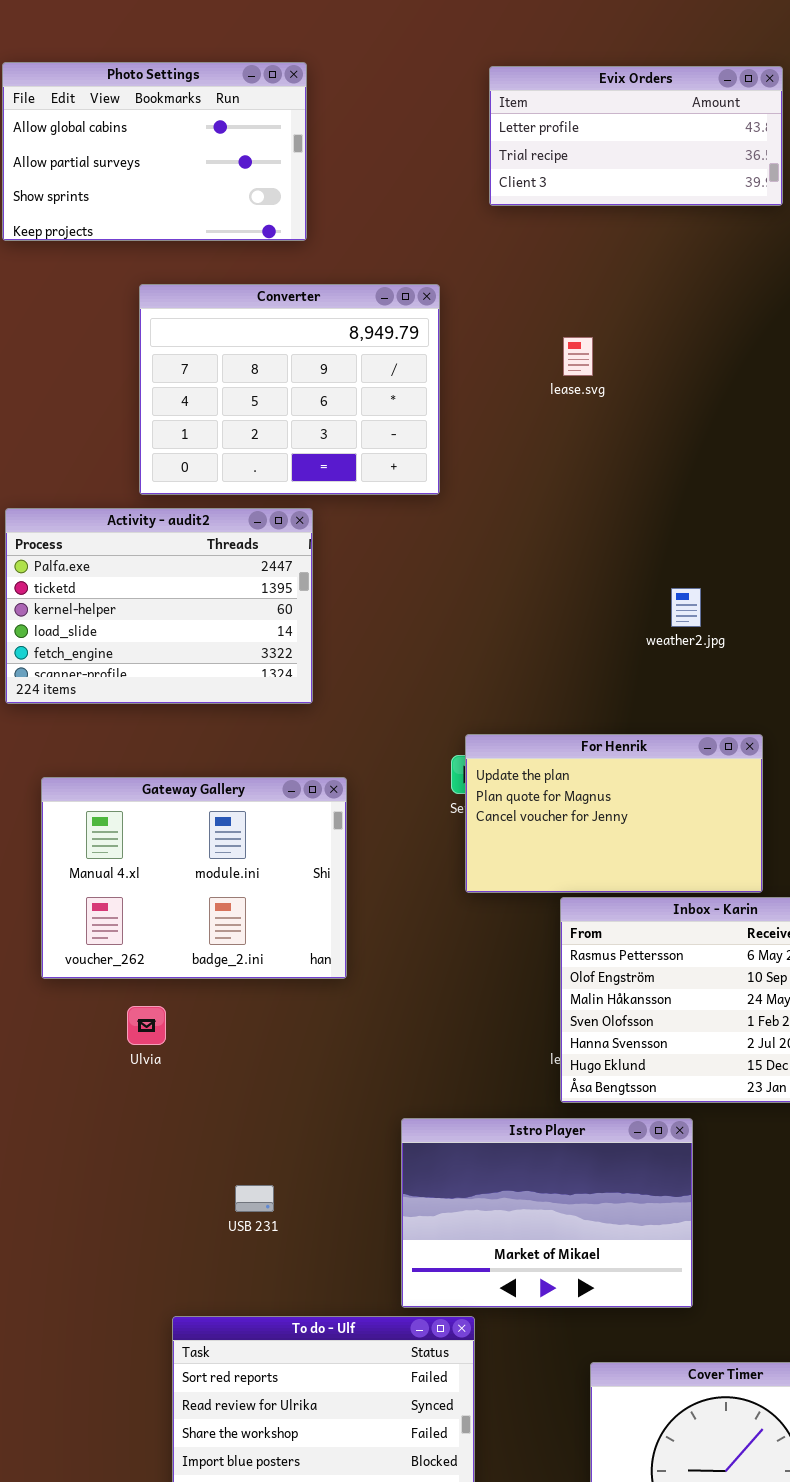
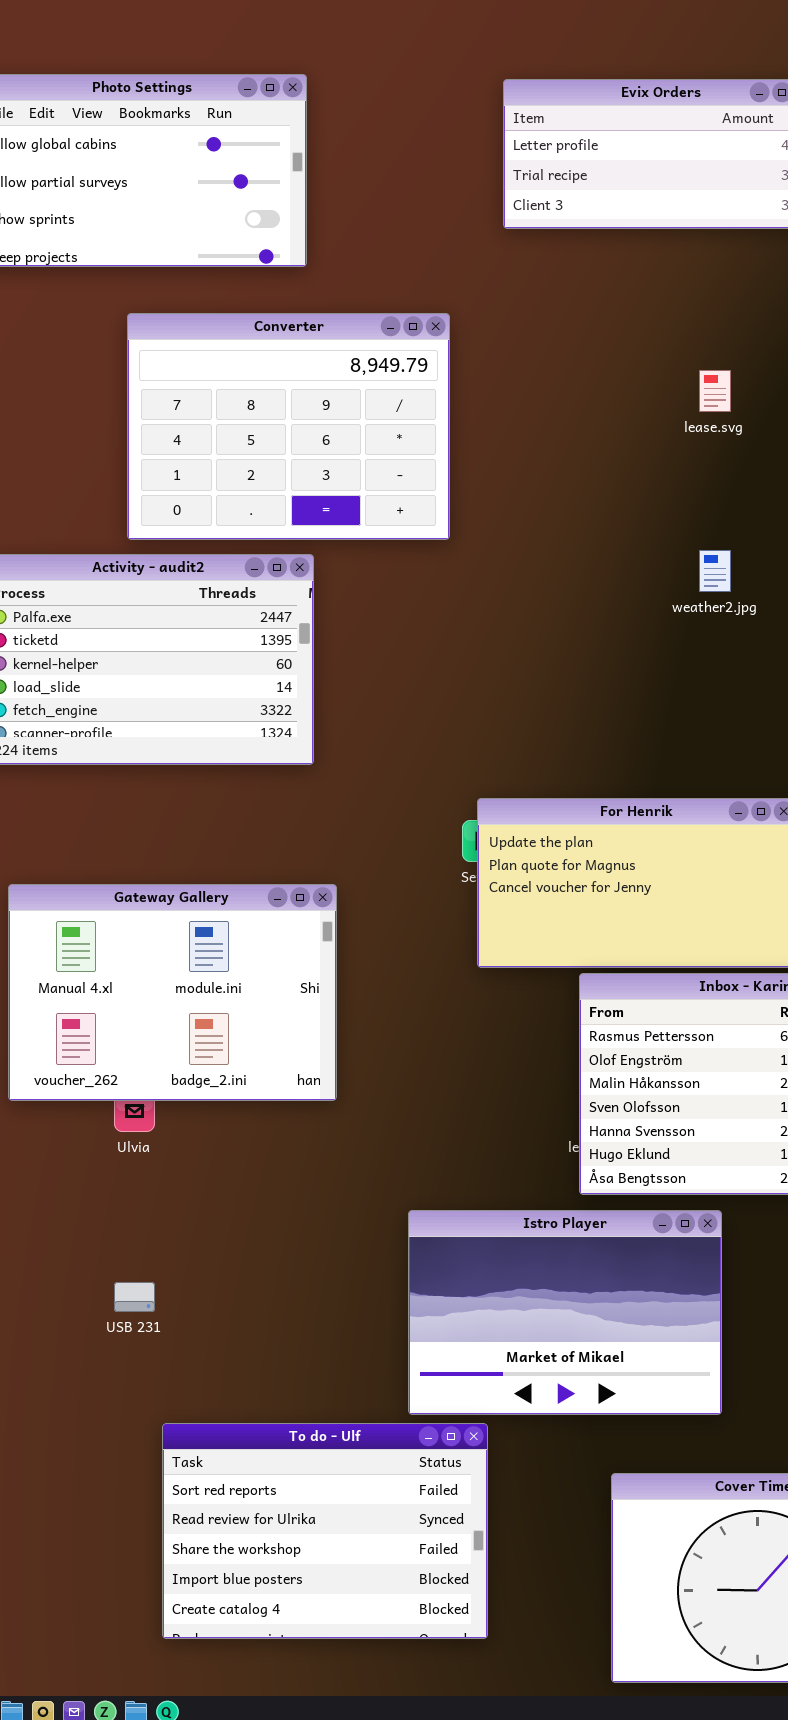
lease.svg: [563,337,593,376] -> [699,370,731,412], moved
weather2.jpg: [671,588,701,627] -> [699,550,731,592], moved
Gateway Gallery: [41,777,347,979] -> [8,884,337,1101], moved
USB 231: [235,1185,274,1212] -> [114,1282,155,1312], moved

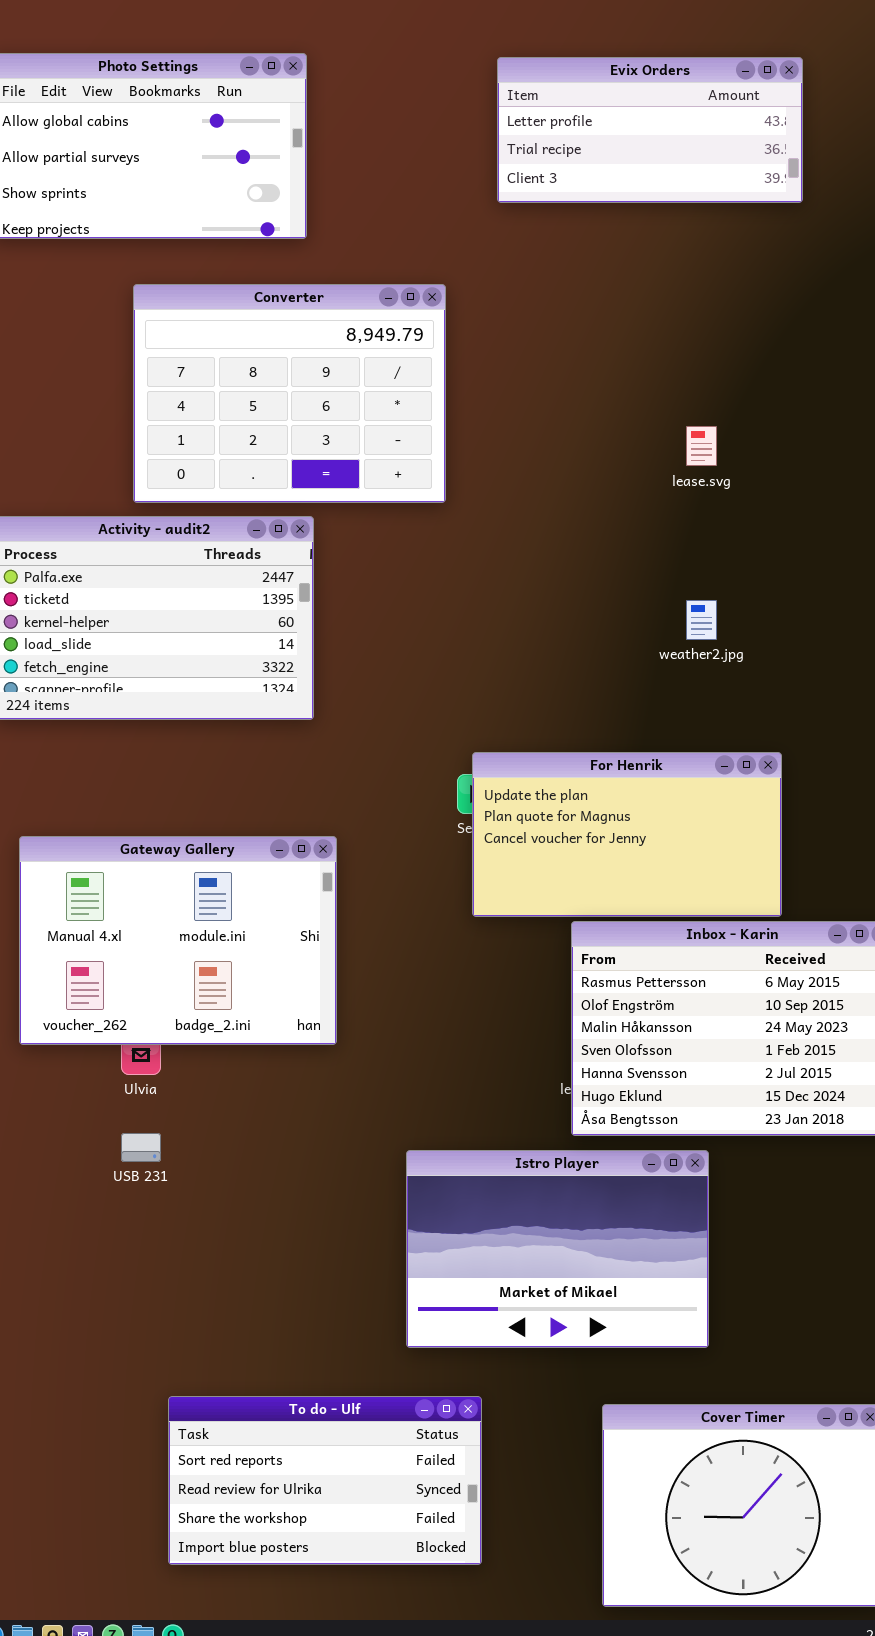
lease.svg: [699,370,731,412] -> [686,426,717,466], moved
weather2.jpg: [699,550,731,592] -> [686,600,717,640], moved
USB 231: [114,1282,155,1312] -> [121,1133,161,1162], moved
To do - Ulf: [162,1423,488,1639] -> [168,1396,482,1565], resized

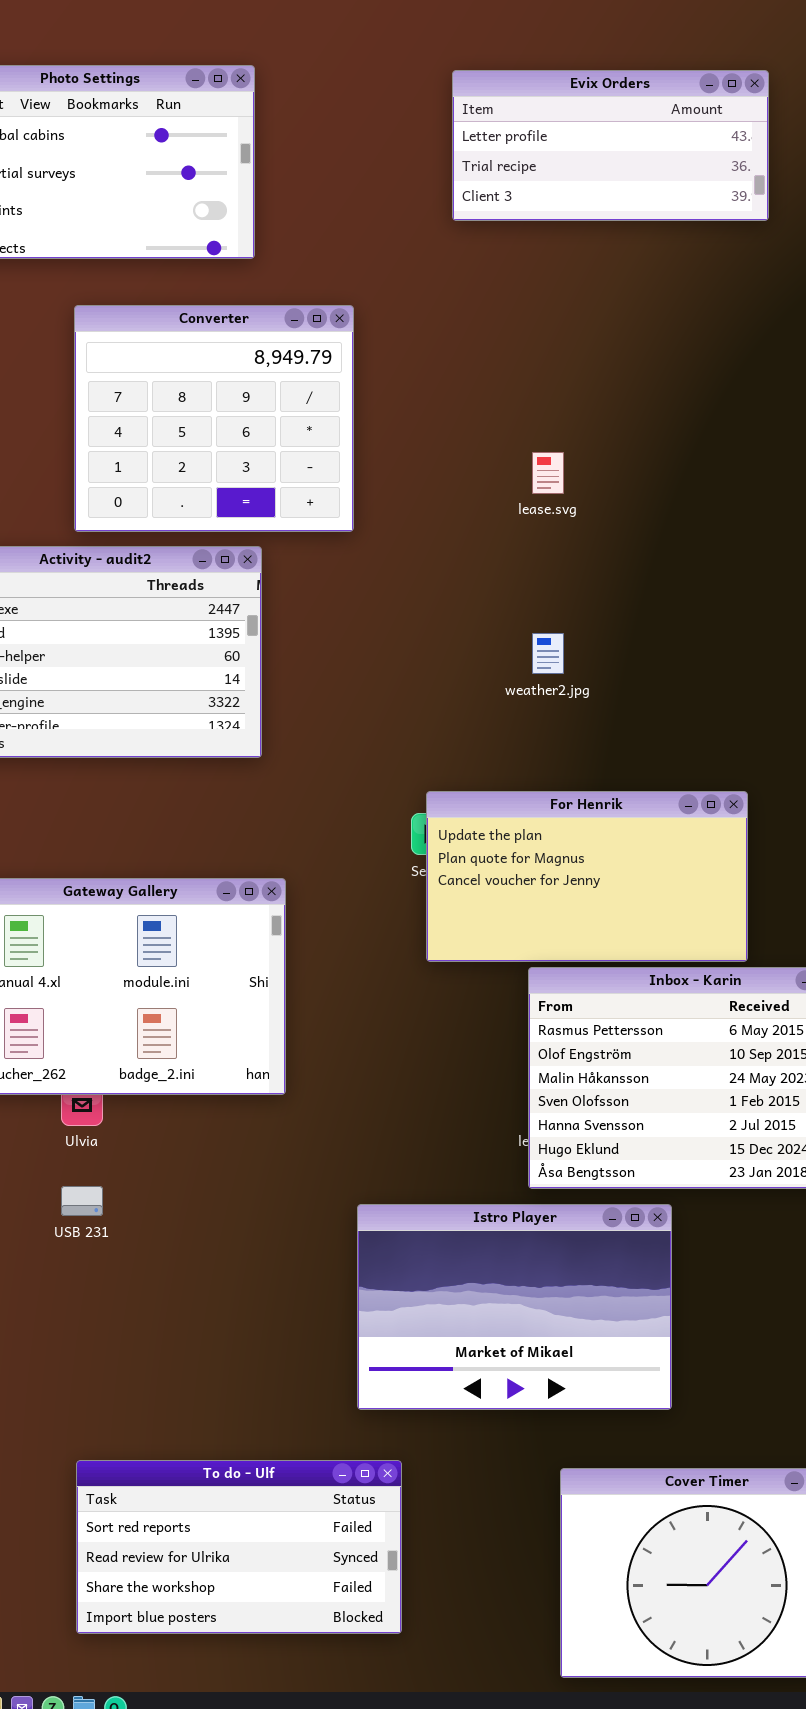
Converter: [133,284,446,503] -> [74,305,354,532], resized
lease.svg: [686,426,717,466] -> [532,452,564,494], moved
weather2.jpg: [686,600,717,640] -> [532,633,564,674], moved
To do - Ulf: [168,1396,482,1565] -> [76,1460,402,1634], moved

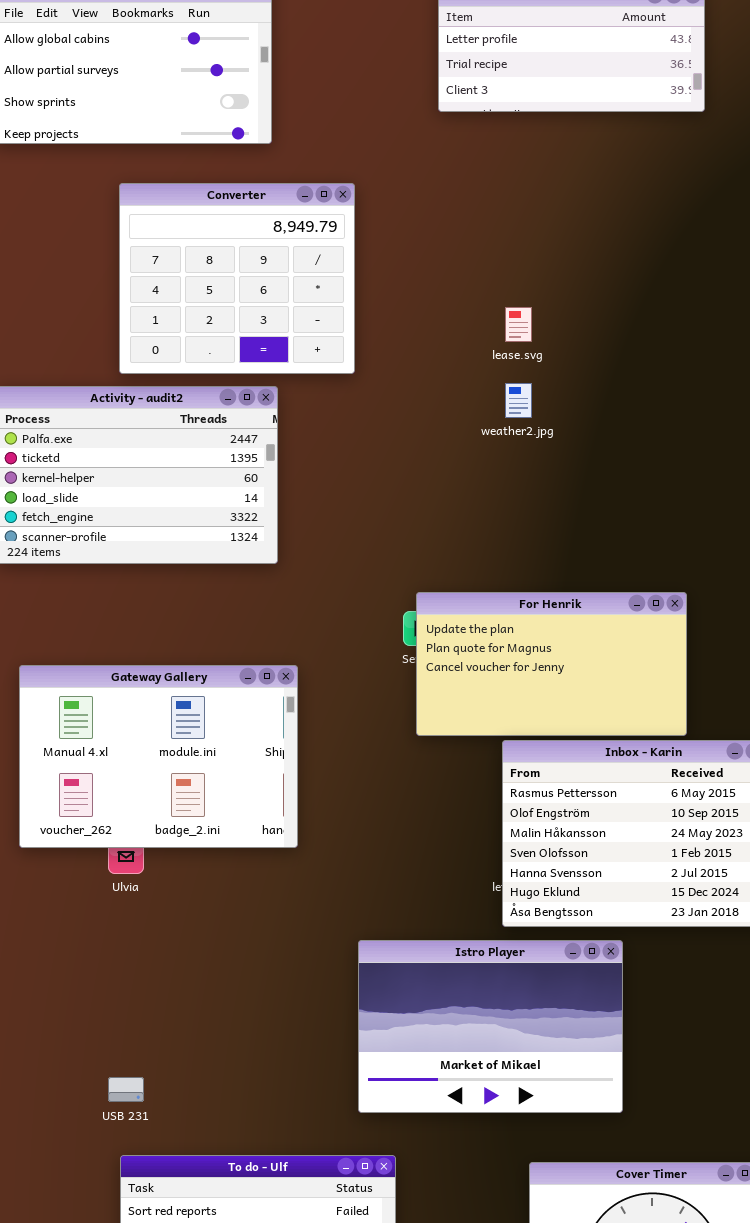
weather2.jpg: [532,633,564,674] -> [505,383,532,418], moved
USB 231: [61,1186,103,1216] -> [108,1077,144,1102], moved

